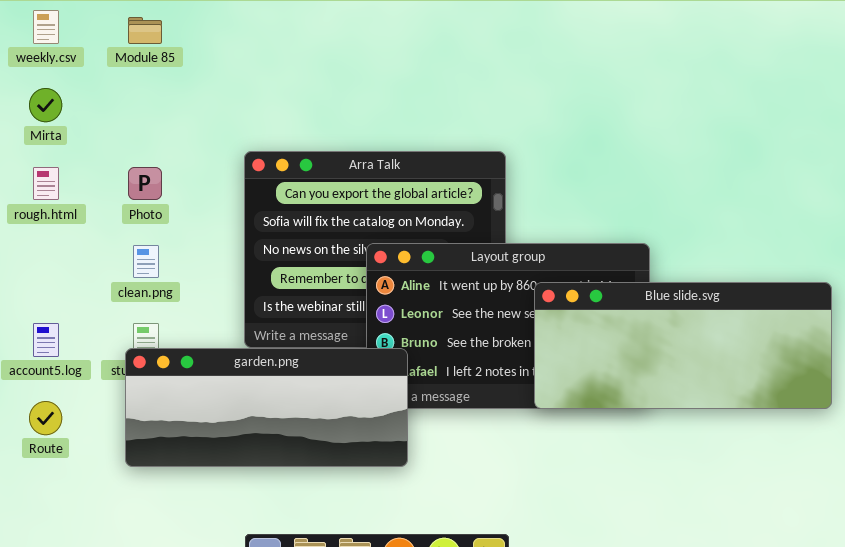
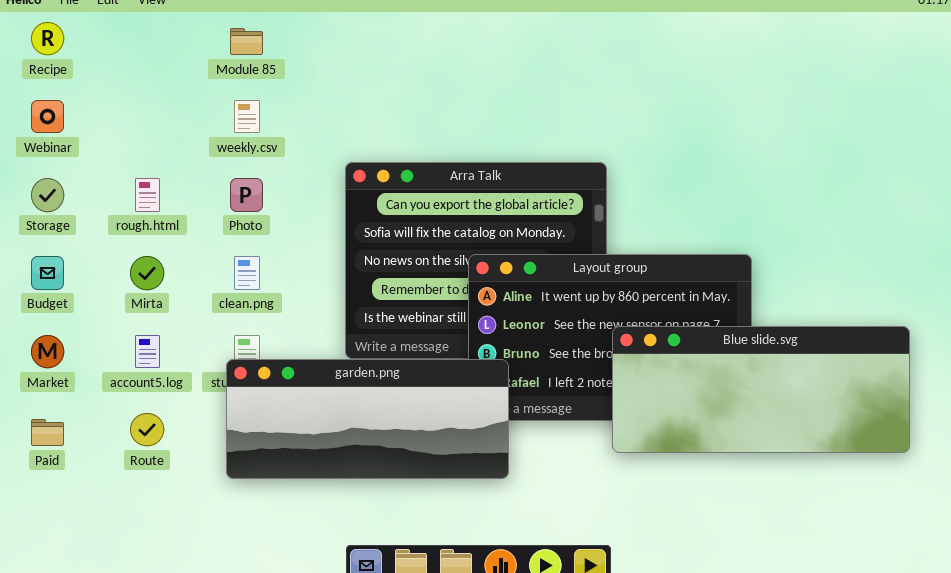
weekly.csv: [33,10,59,44] -> [234,100,260,133], moved
Mirta: [29,88,62,122] -> [130,256,164,290], moved
Blue slide.svg: [534,282,832,409] -> [612,326,910,453], moved

